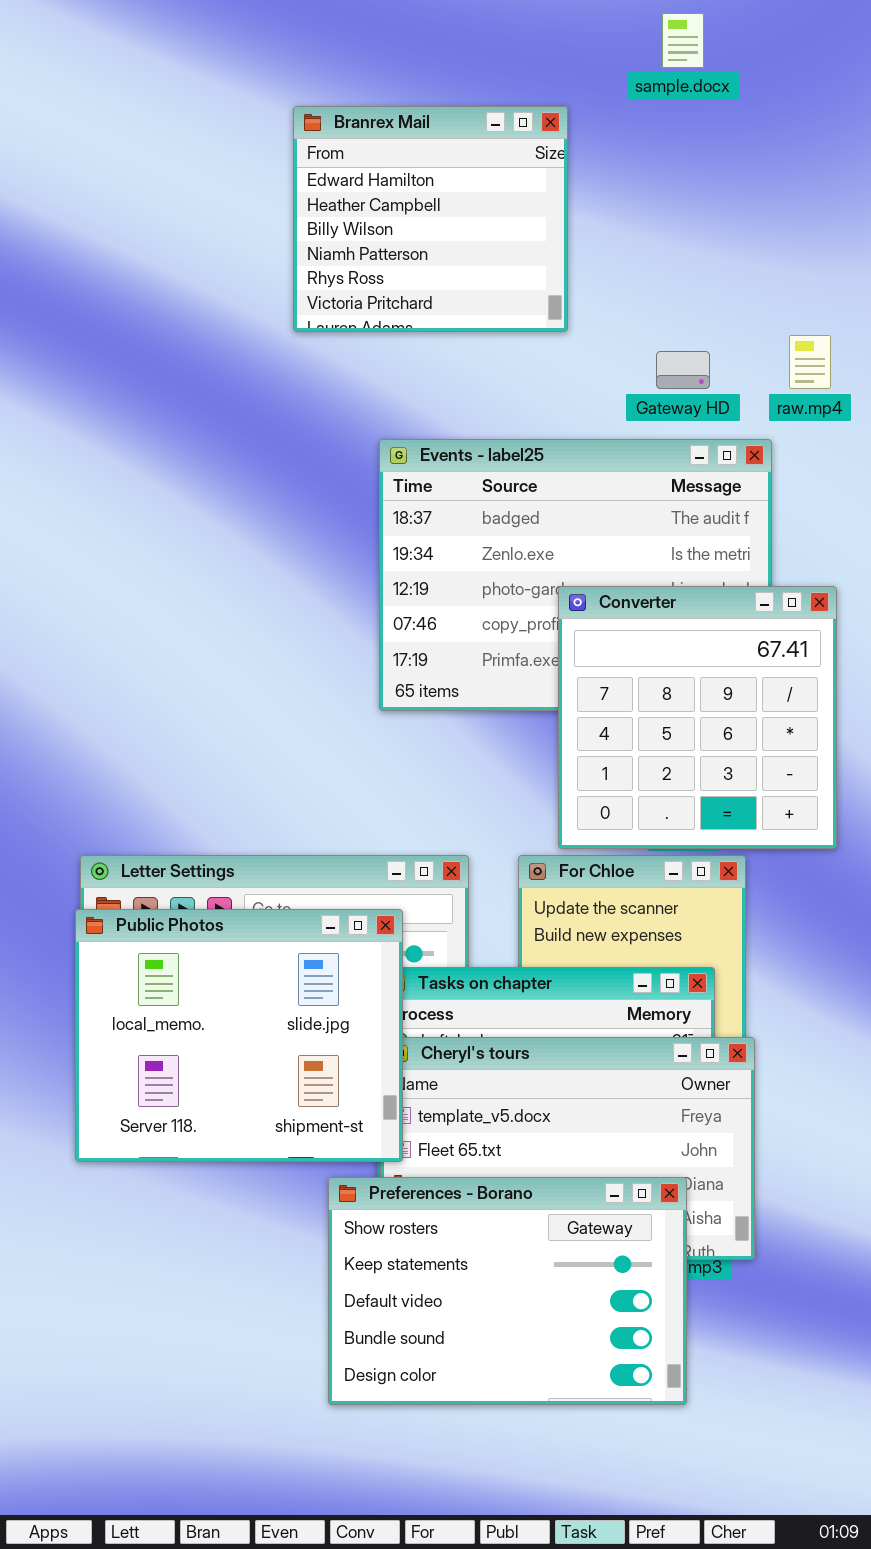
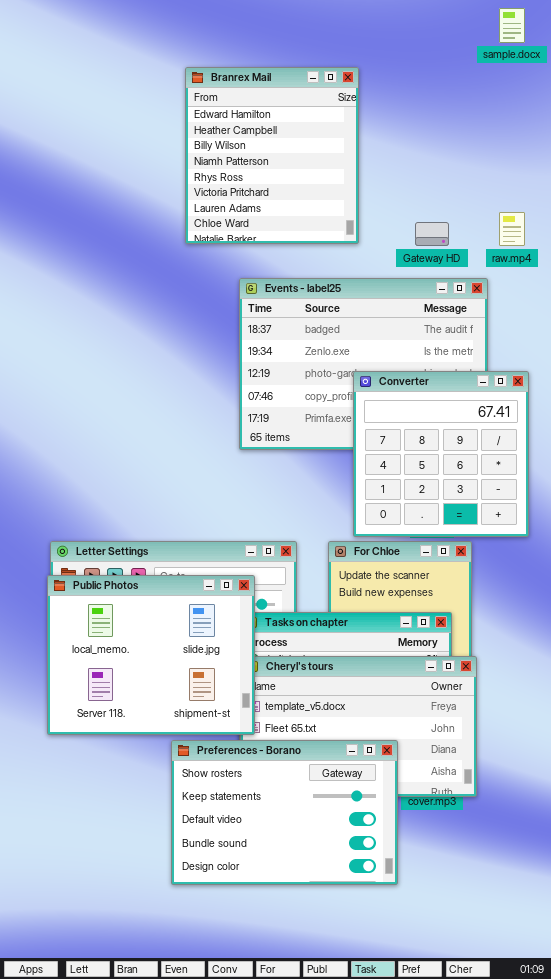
sample.docx: [662,13,704,68] -> [499,8,525,43], moved
Branrex Mail: [293,106,568,332] -> [185,67,359,244], resized
Preferences - Borano: [328,1177,687,1405] -> [171,740,398,885], moved

